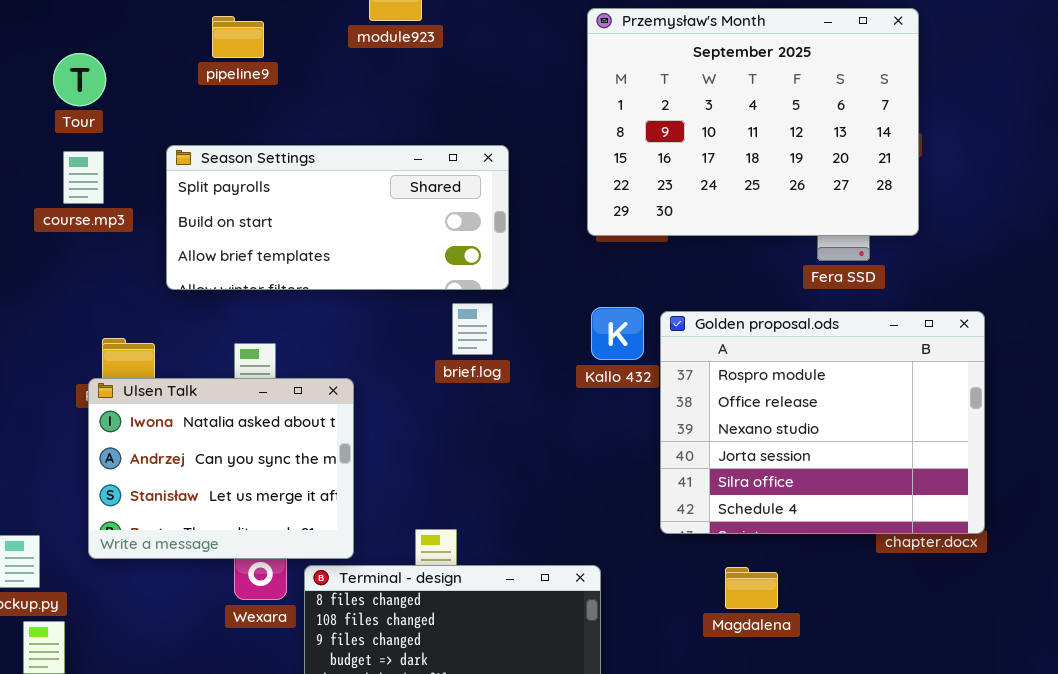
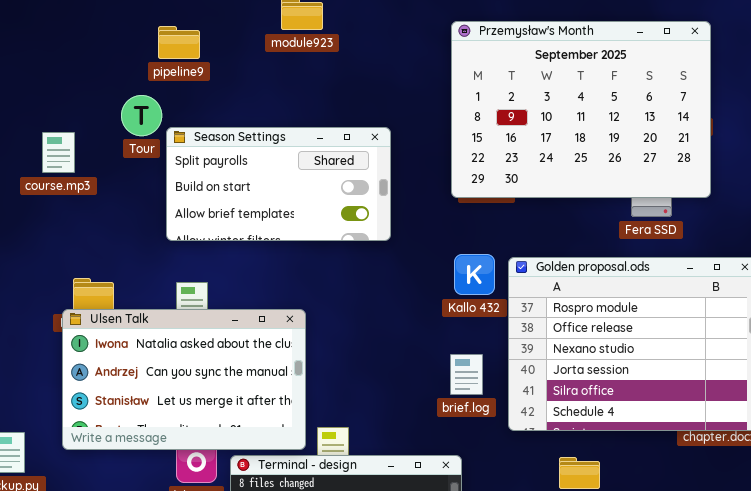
Tour: [53,53,106,106] -> [121,95,162,136], moved
Season Settings: [166,145,509,290] -> [166,127,391,241], resized
brief.log: [452,303,493,355] -> [450,354,483,395], moved
Ulsen Talk: [88,378,354,559] -> [62,309,306,450], resized

